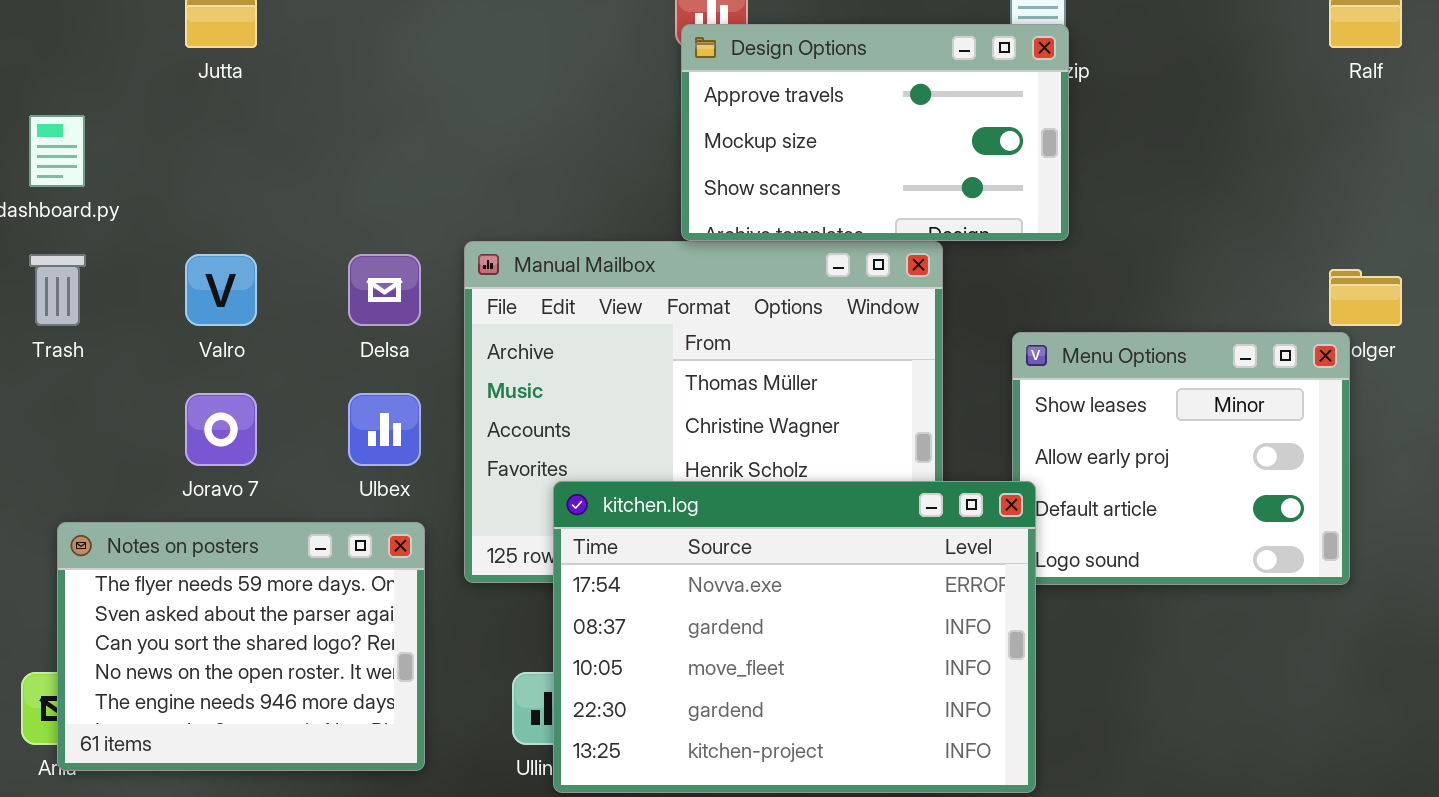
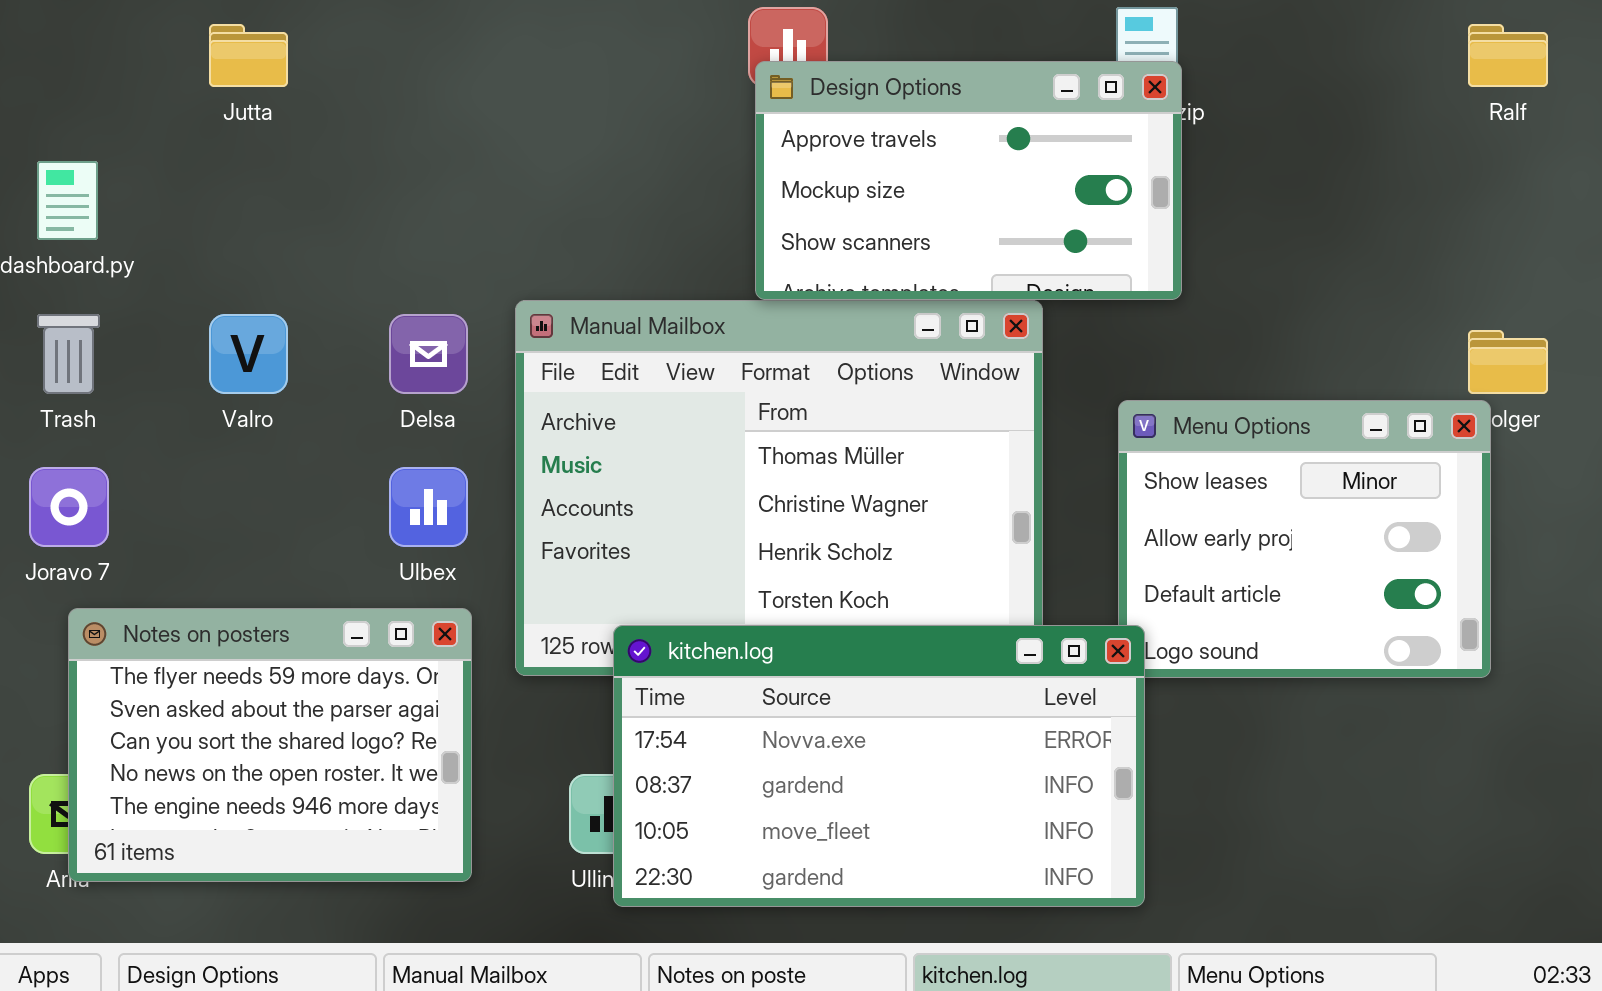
Joravo 7: [185,393,257,466] -> [29,467,109,547], moved
kitchen.log: [553,481,1036,793] -> [613,625,1145,907], resized

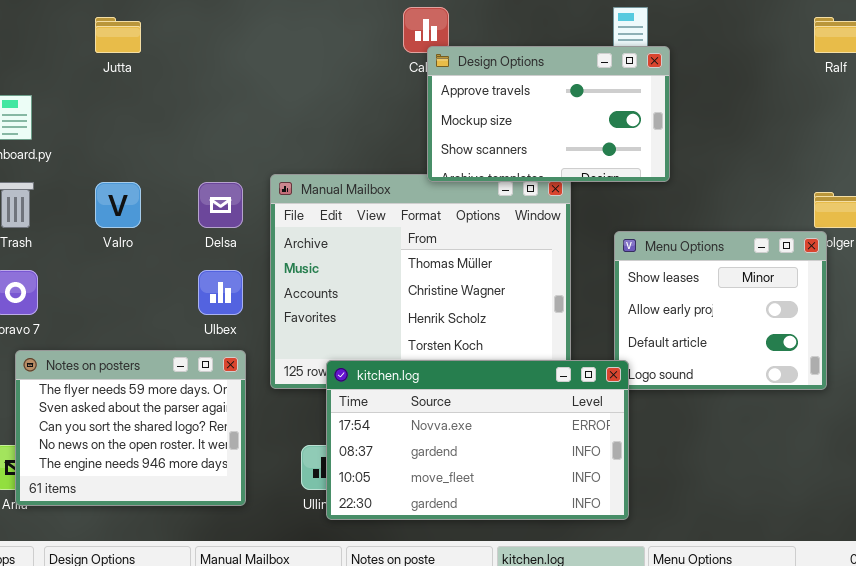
Design Options: [755,61,1182,300] -> [427,46,670,182], moved

